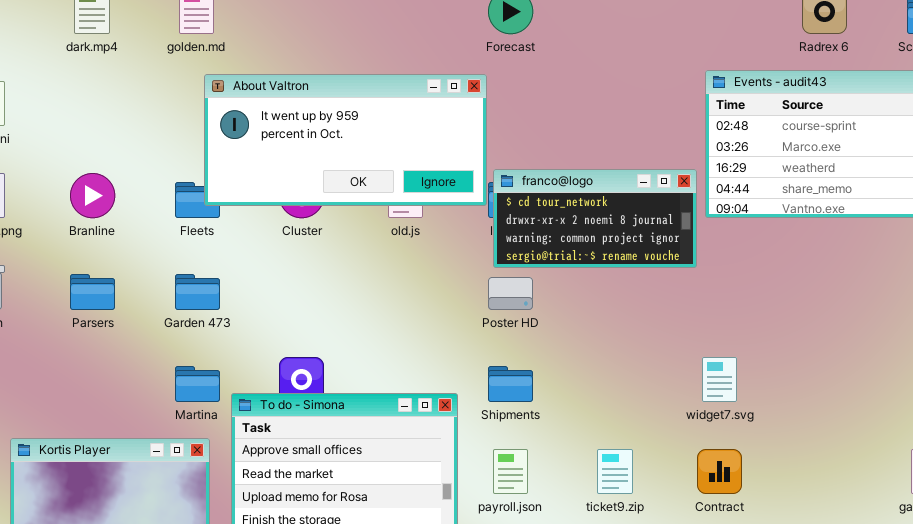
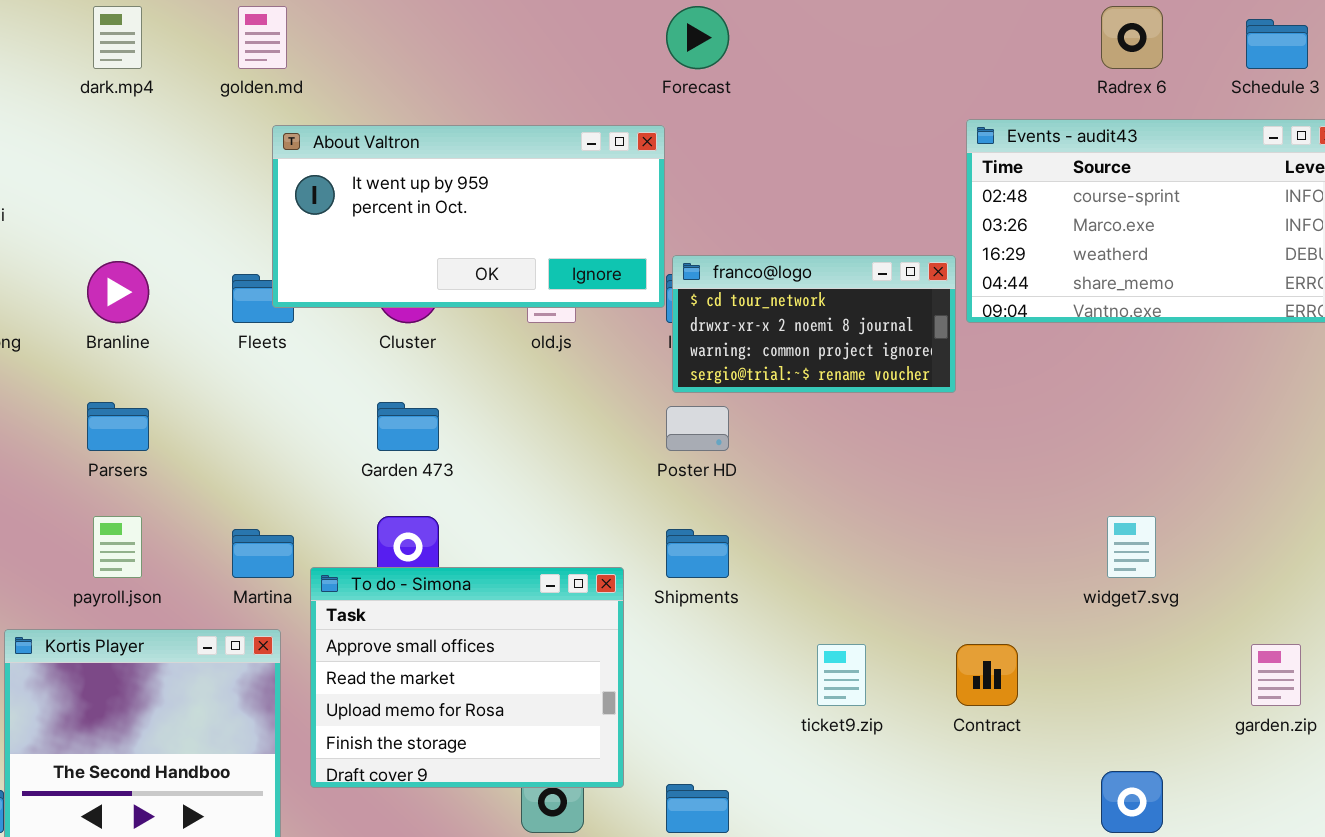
Garden 473: [175,274,220,310] -> [377,402,439,451], moved
widget7.svg: [702,357,737,402] -> [1107,516,1156,578], moved
payroll.json: [493,449,528,494] -> [93,516,142,578], moved

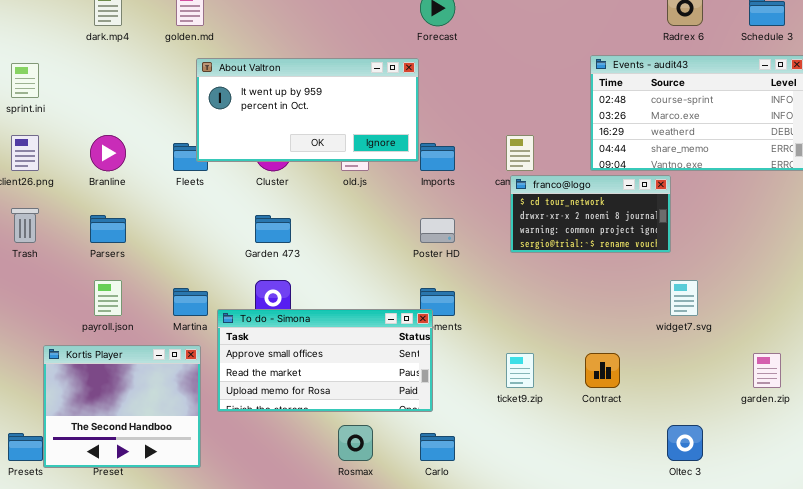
franco@logo: [672,255,956,393] -> [510,175,671,253], moved
To do - Simona: [310,567,624,788] -> [217,309,433,412], resized

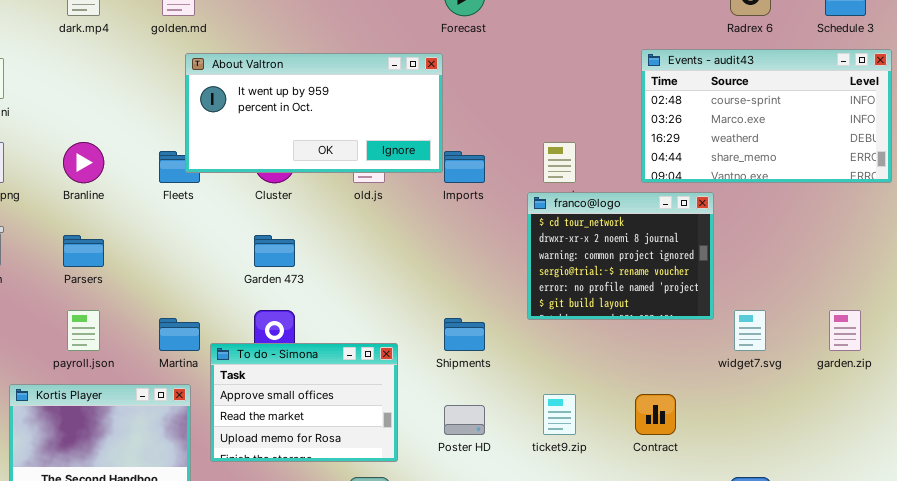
franco@logo: [510,175,671,253] -> [527,192,714,320], moved, resized
Poster HD: [420,218,455,243] -> [444,405,485,435], moved
To do - Simona: [217,309,433,412] -> [210,343,398,462], resized
garden.zip: [753,353,781,388] -> [829,310,861,351], moved

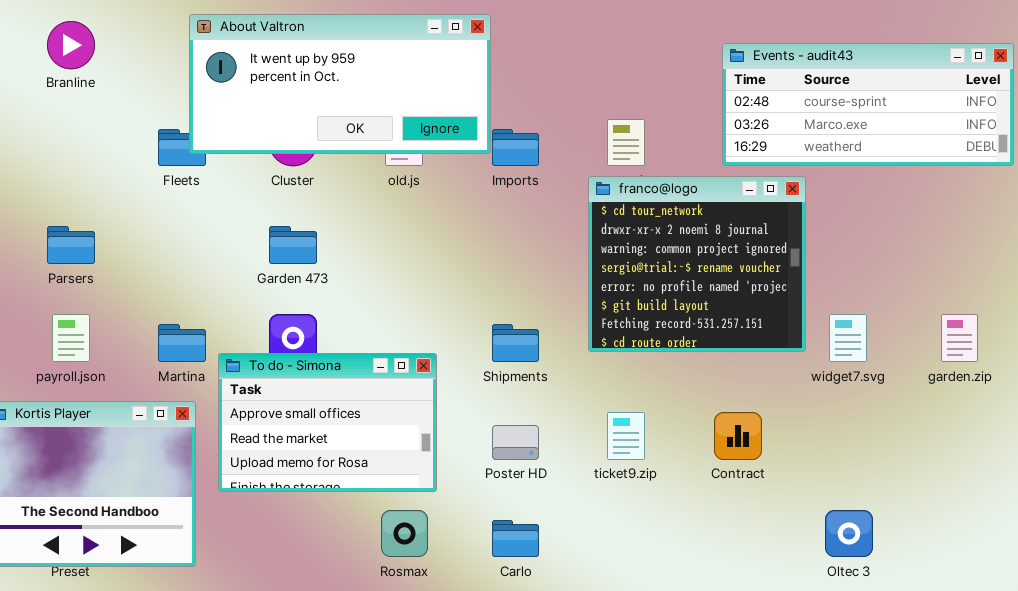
Events - audit43: [641,49,892,183] -> [722,43,1014,166], resized
Branline: [63,142,104,183] -> [47,21,95,69], moved
franco@logo: [527,192,714,320] -> [588,176,806,352], resized

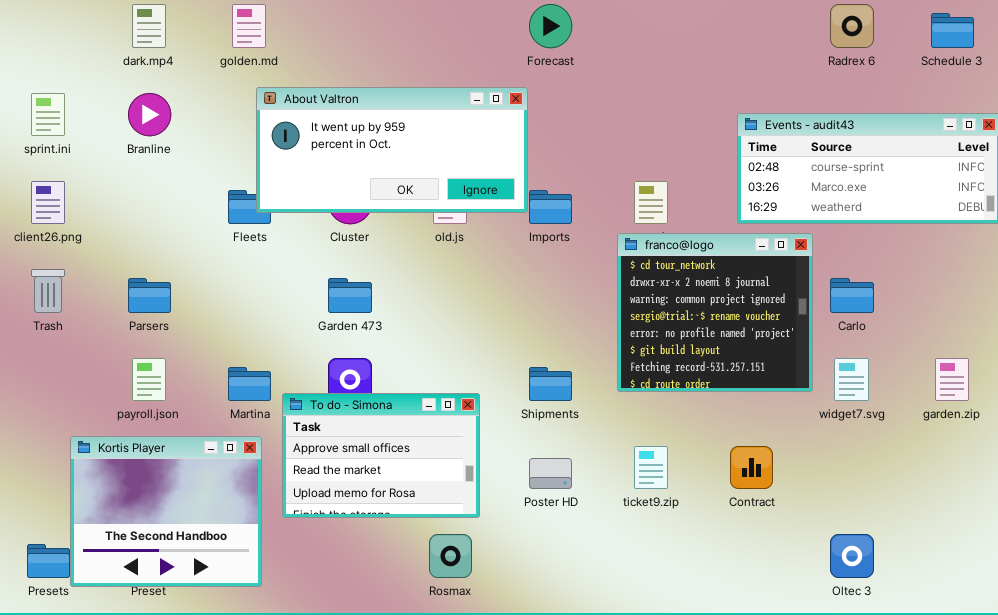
Carlo: [492,520,539,557] -> [830,278,874,313], moved

